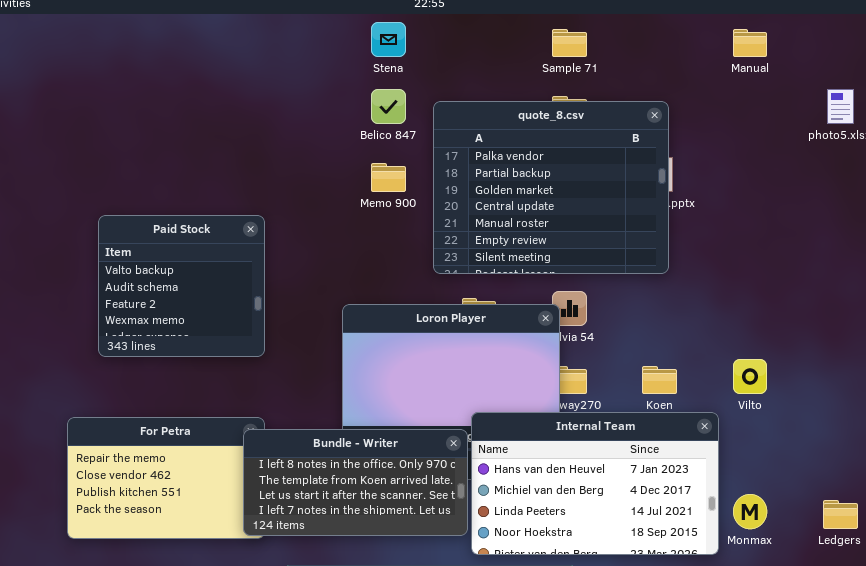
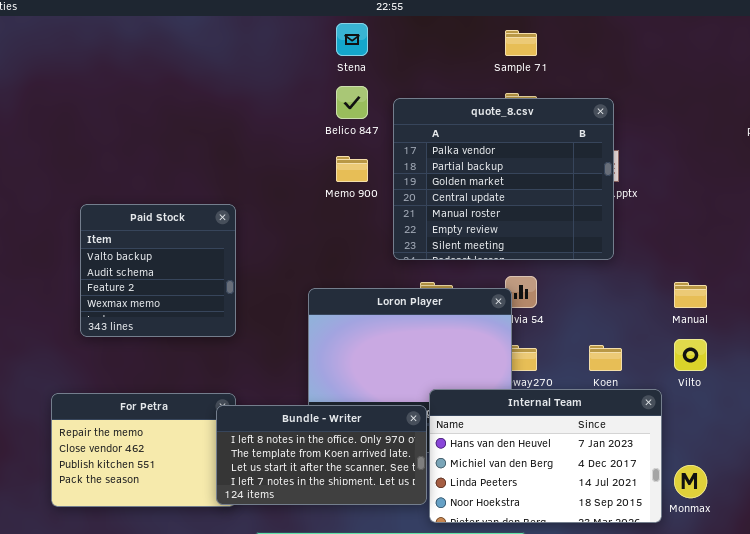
Manual: [733,29,767,57] -> [674,282,707,308], moved

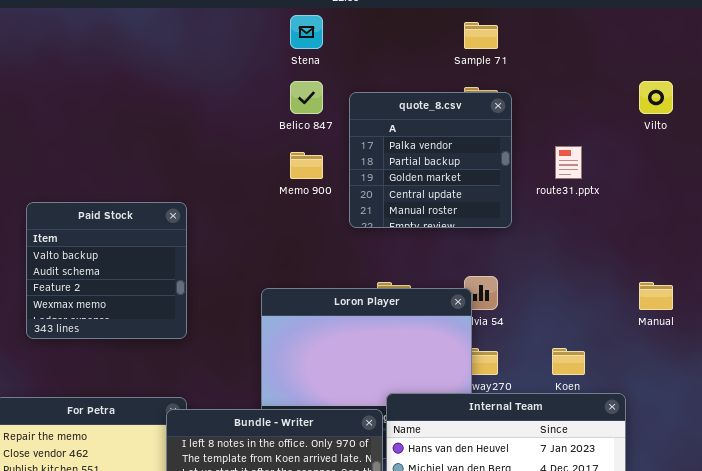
quote_8.csv: [393,98,614,260] -> [349,92,512,228], resized
Vilto: [674,339,707,371] -> [639,81,673,114], moved

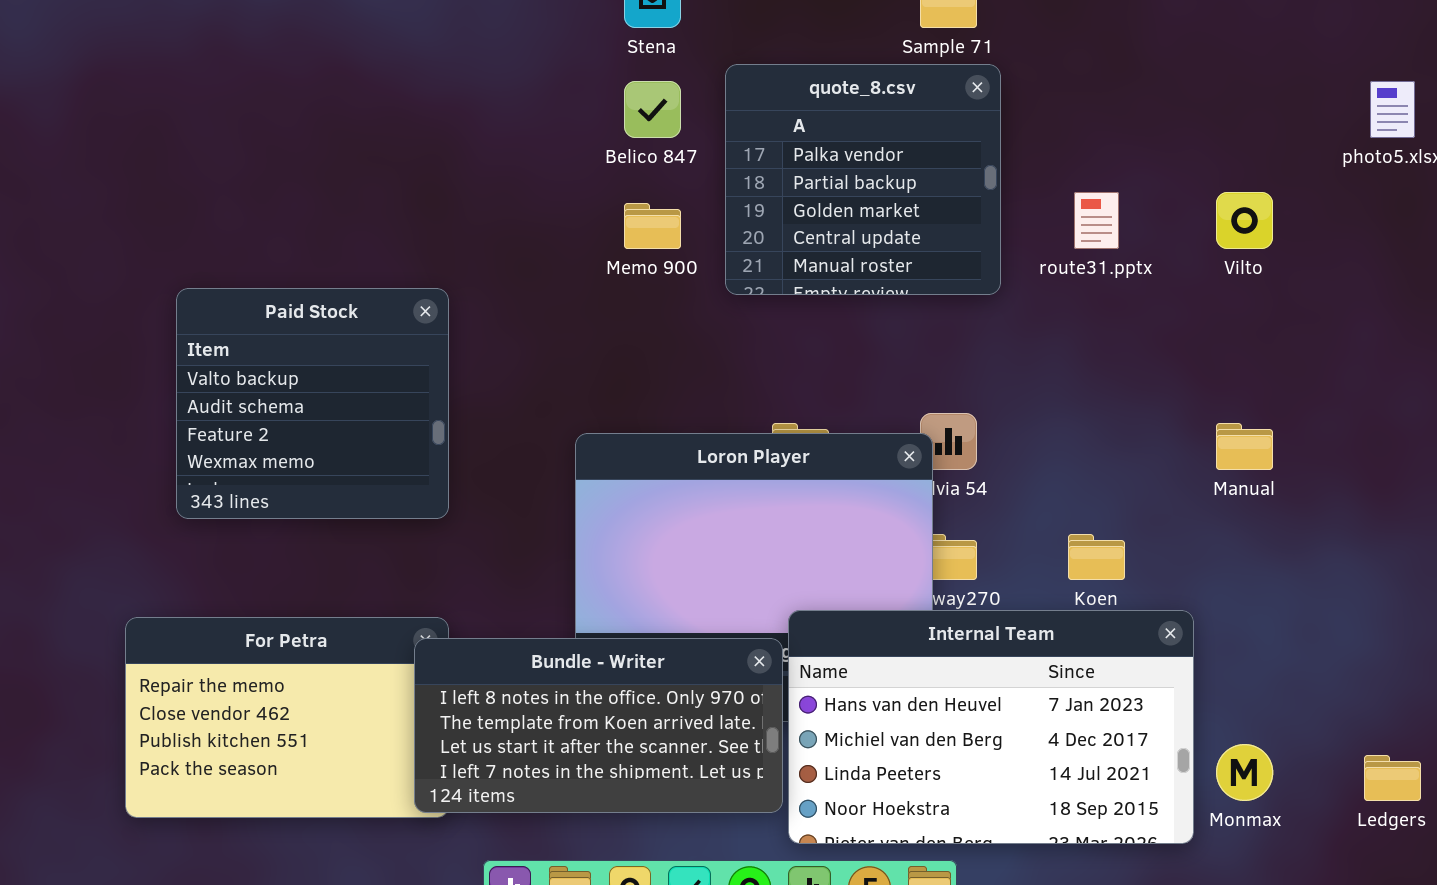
Vilto: [639,81,673,114] -> [1216,192,1273,249], moved
quote_8.csv: [349,92,512,228] -> [725,64,1001,295], moved

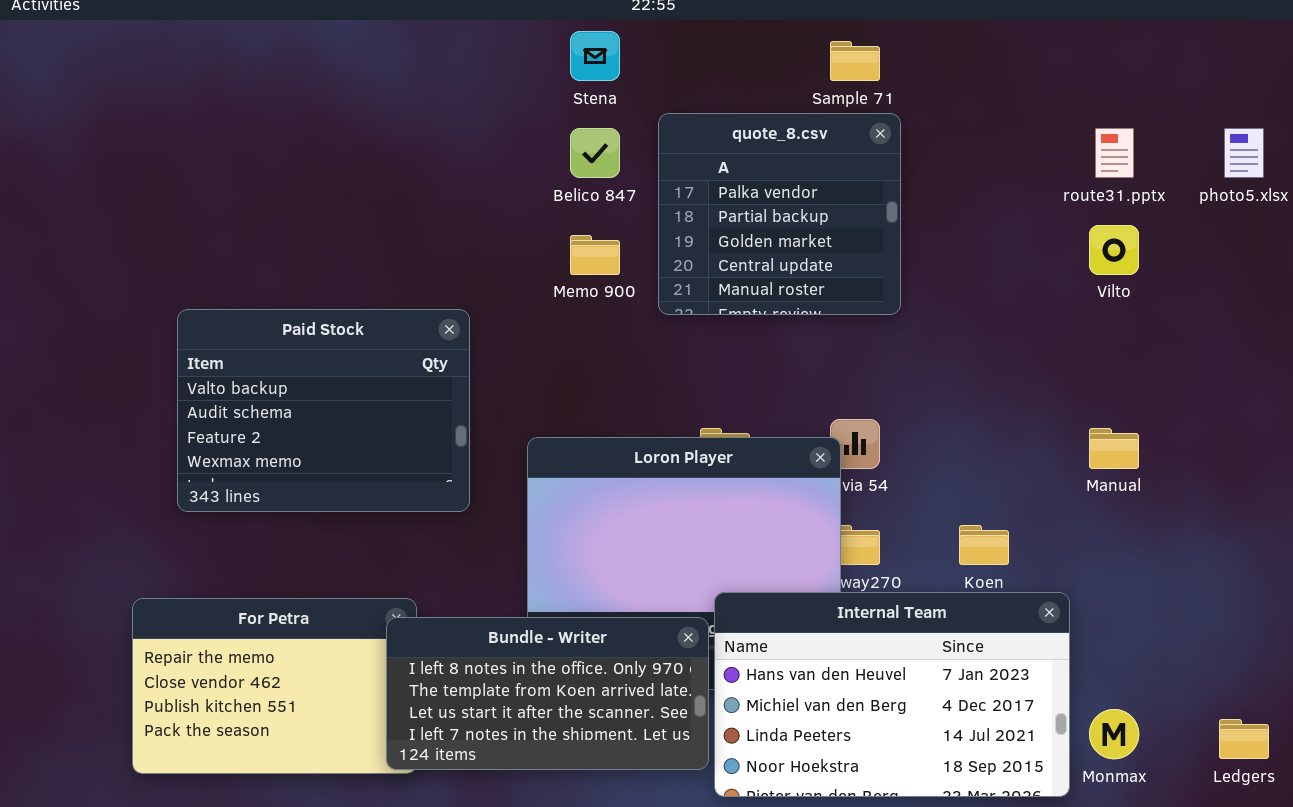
route31.pptx: [1074,192,1119,249] -> [1095,128,1134,178], moved
Paid Stock: [176,288,449,519] -> [177,309,470,512], resized

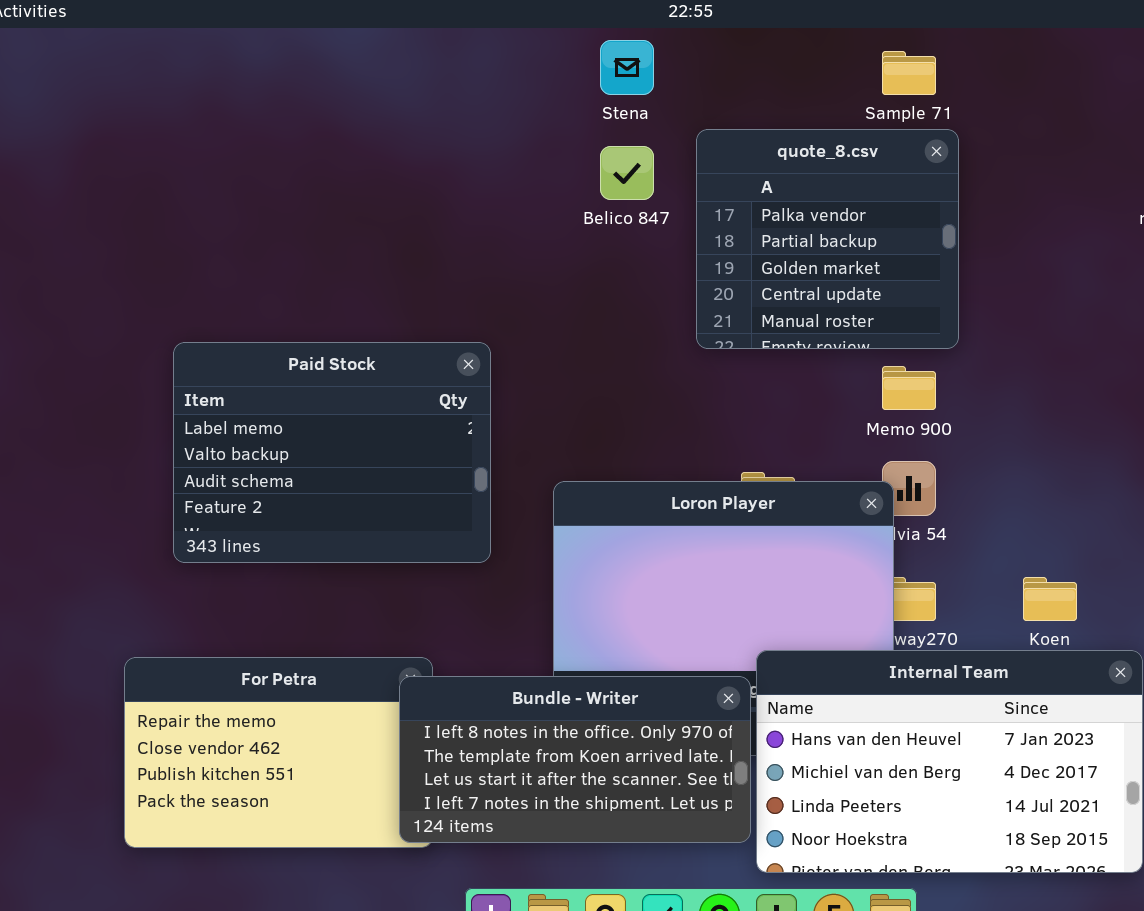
Memo 900: [570,235,620,275] -> [882,366,936,410], moved
Paid Stock: [177,309,470,512] -> [173,342,491,563], scrolled up 1 row

